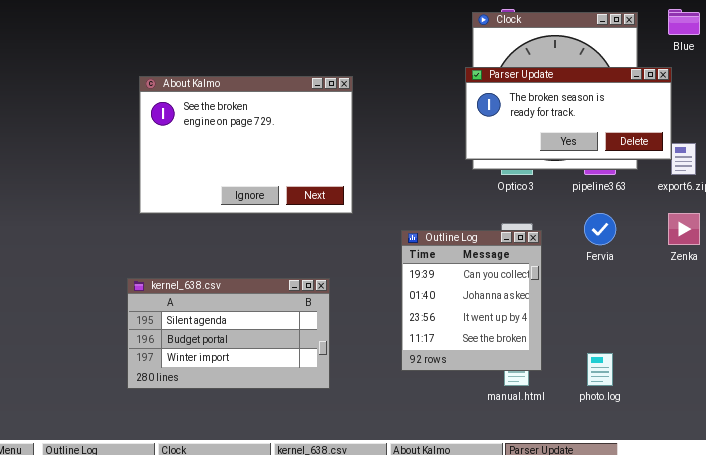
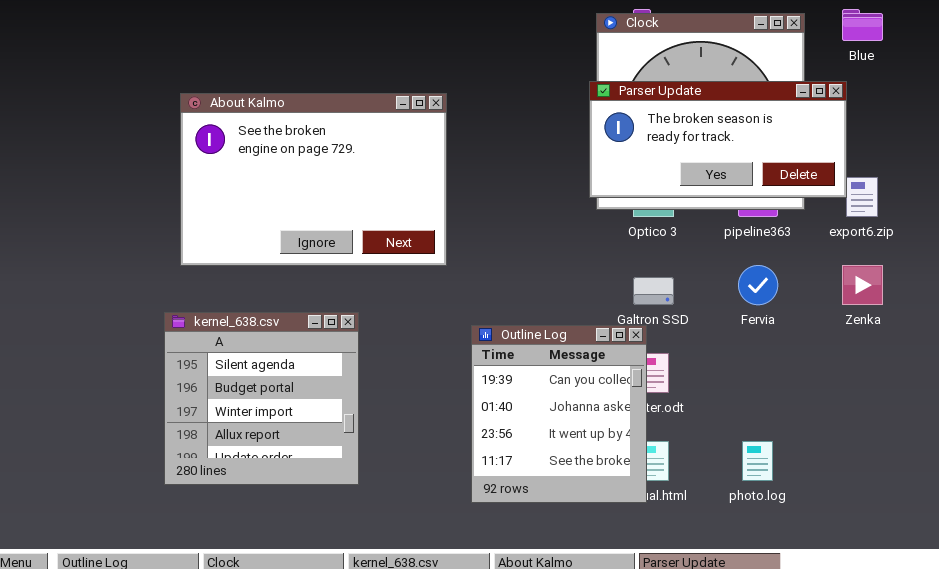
Outline Log: [401,230,542,371] -> [471,325,647,503], moved
kernel_638.csv: [127,278,330,389] -> [164,312,359,485], resized

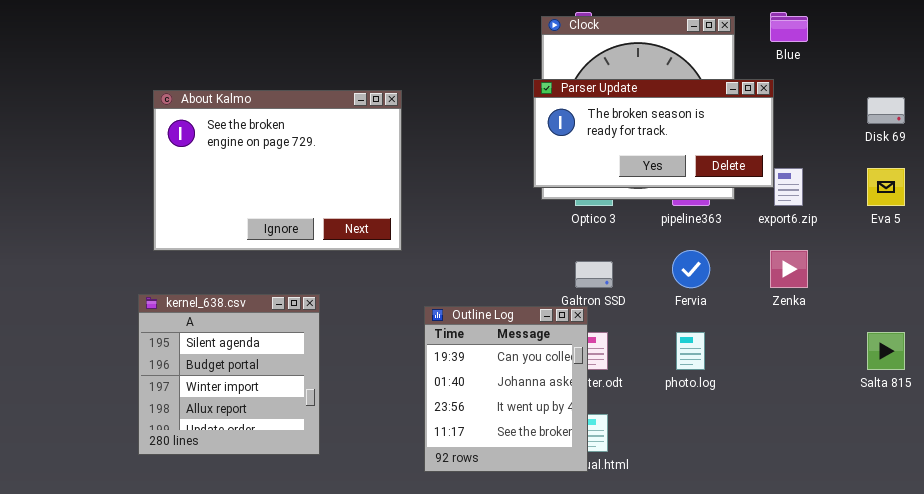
photo.log: [742,441,773,481] -> [676,332,705,370], moved

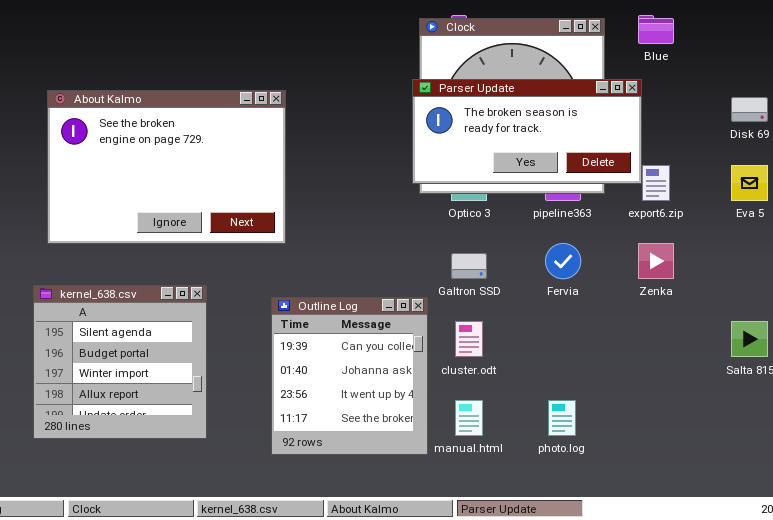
Outline Log: [424,306,588,472] -> [271,297,428,455], moved
photo.log: [676,332,705,370] -> [548,400,576,436], moved

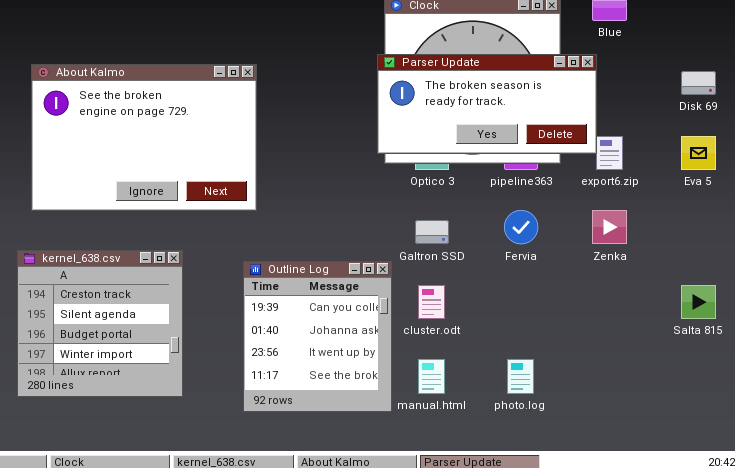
kernel_638.csv: [33,285,207,439] -> [17,250,183,397], scrolled up 1 row

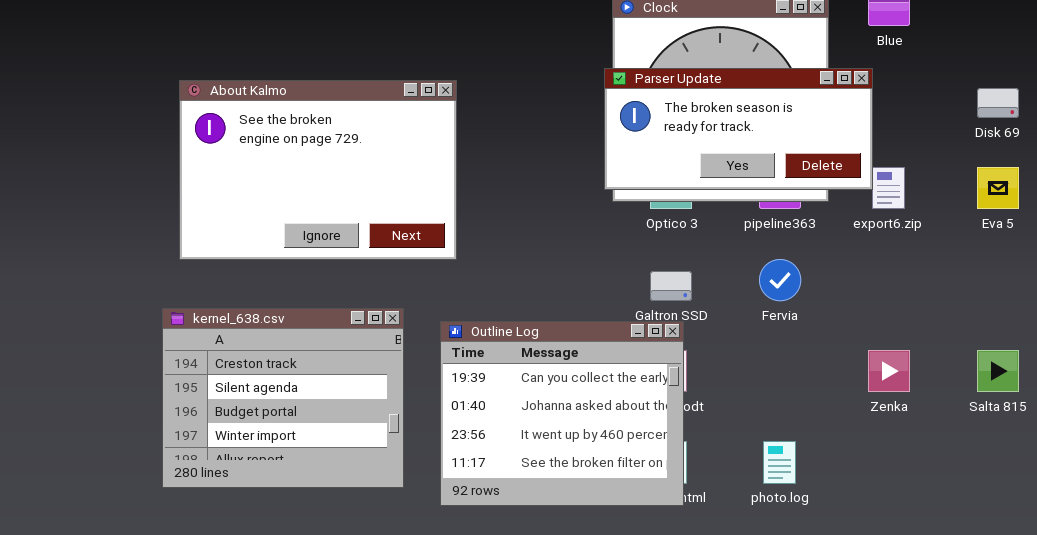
Zenka: [592,210,627,244] -> [868,350,910,392], moved
kernel_638.csv: [17,250,183,397] -> [162,308,404,488], resized
Outline Log: [243,261,392,412] -> [440,321,684,506], resized

